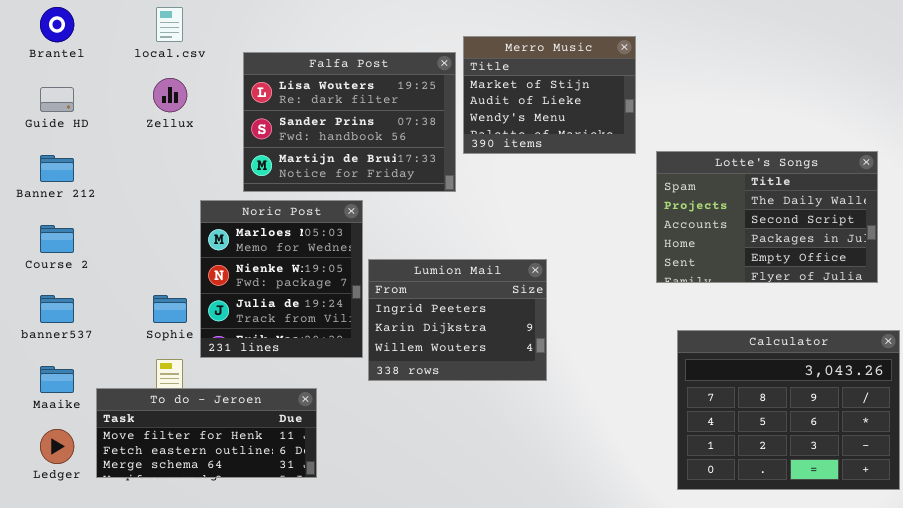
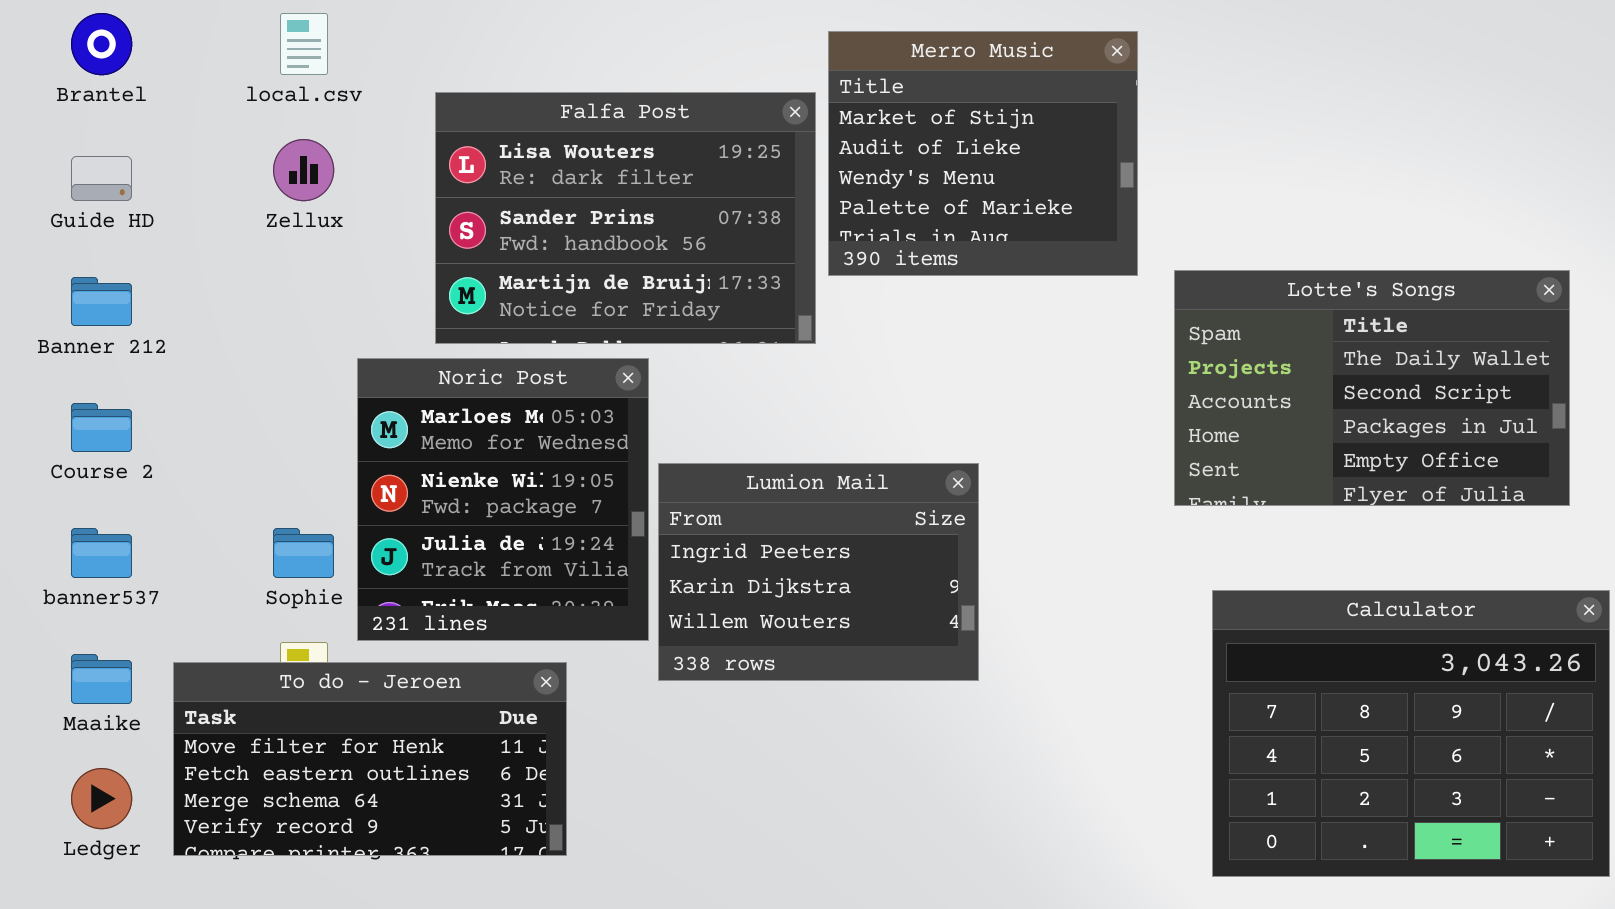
Merro Music: [463,36,636,154] -> [828,31,1138,276], resized
To do - Jeroen: [96,388,317,478] -> [173,662,567,856], resized

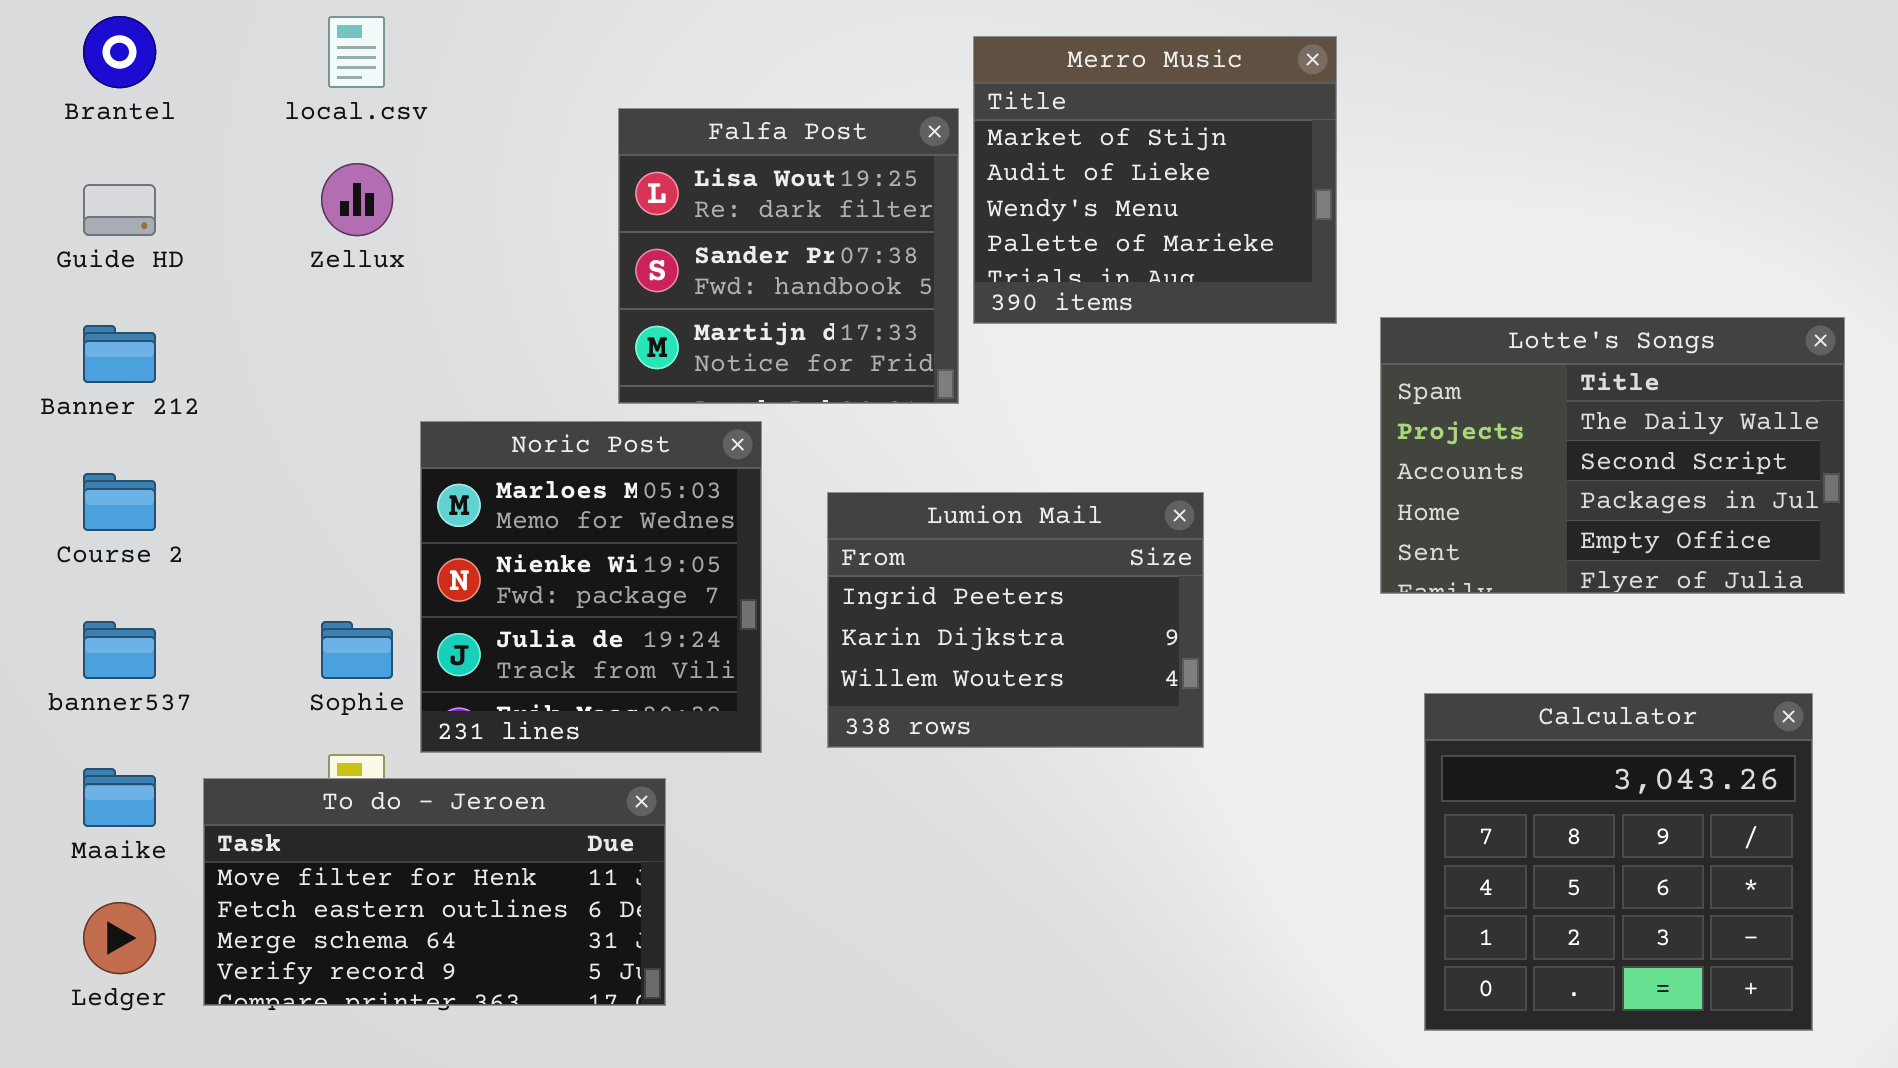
Falfa Post: [435,92,816,344] -> [618,108,959,404], resized
Lumion Mail: [658,463,979,681] -> [827,492,1204,748], moved
Calculator: [1212,590,1610,877] -> [1424,693,1813,1031], resized

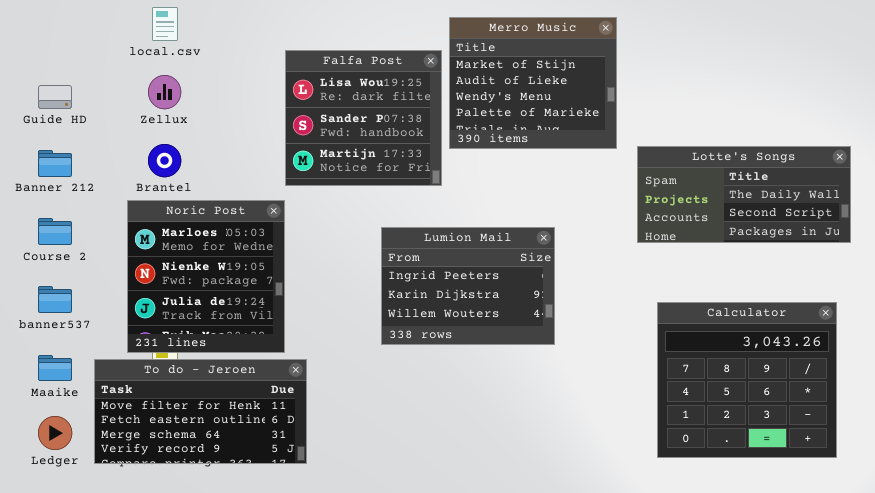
Brantel: [83,16,156,88] -> [148,144,181,177], moved
Lotte's Songs: [1380,317,1845,594] -> [637,146,851,243], resized
Noric Post: [420,421,762,753] -> [127,200,285,353], moved
Calculator: [1424,693,1813,1031] -> [657,302,837,458], moved

